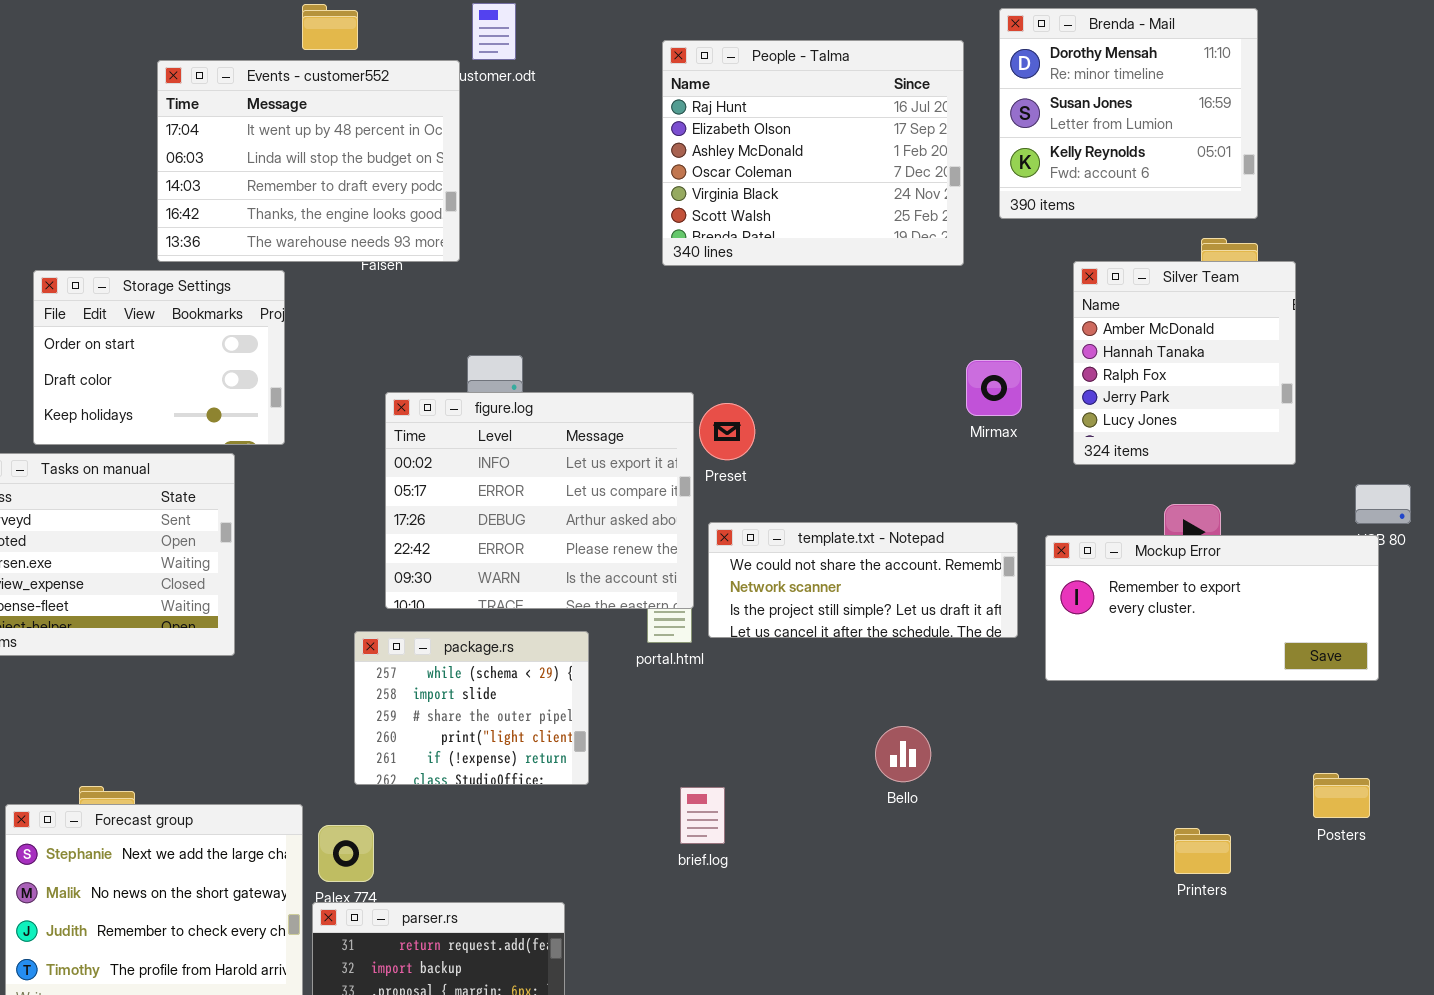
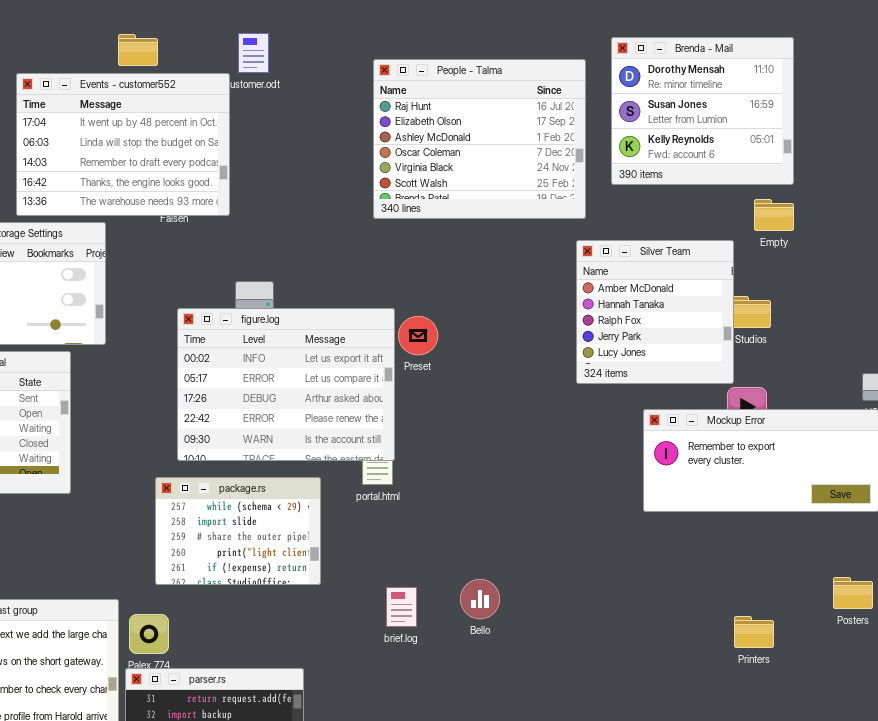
Silver Team: [1073,261,1296,465] -> [576,240,734,384], moved
template.txt - Notepad: [708,522,1018,638] -> none, closed
Bello: [875,726,931,782] -> [460,579,500,619], moved

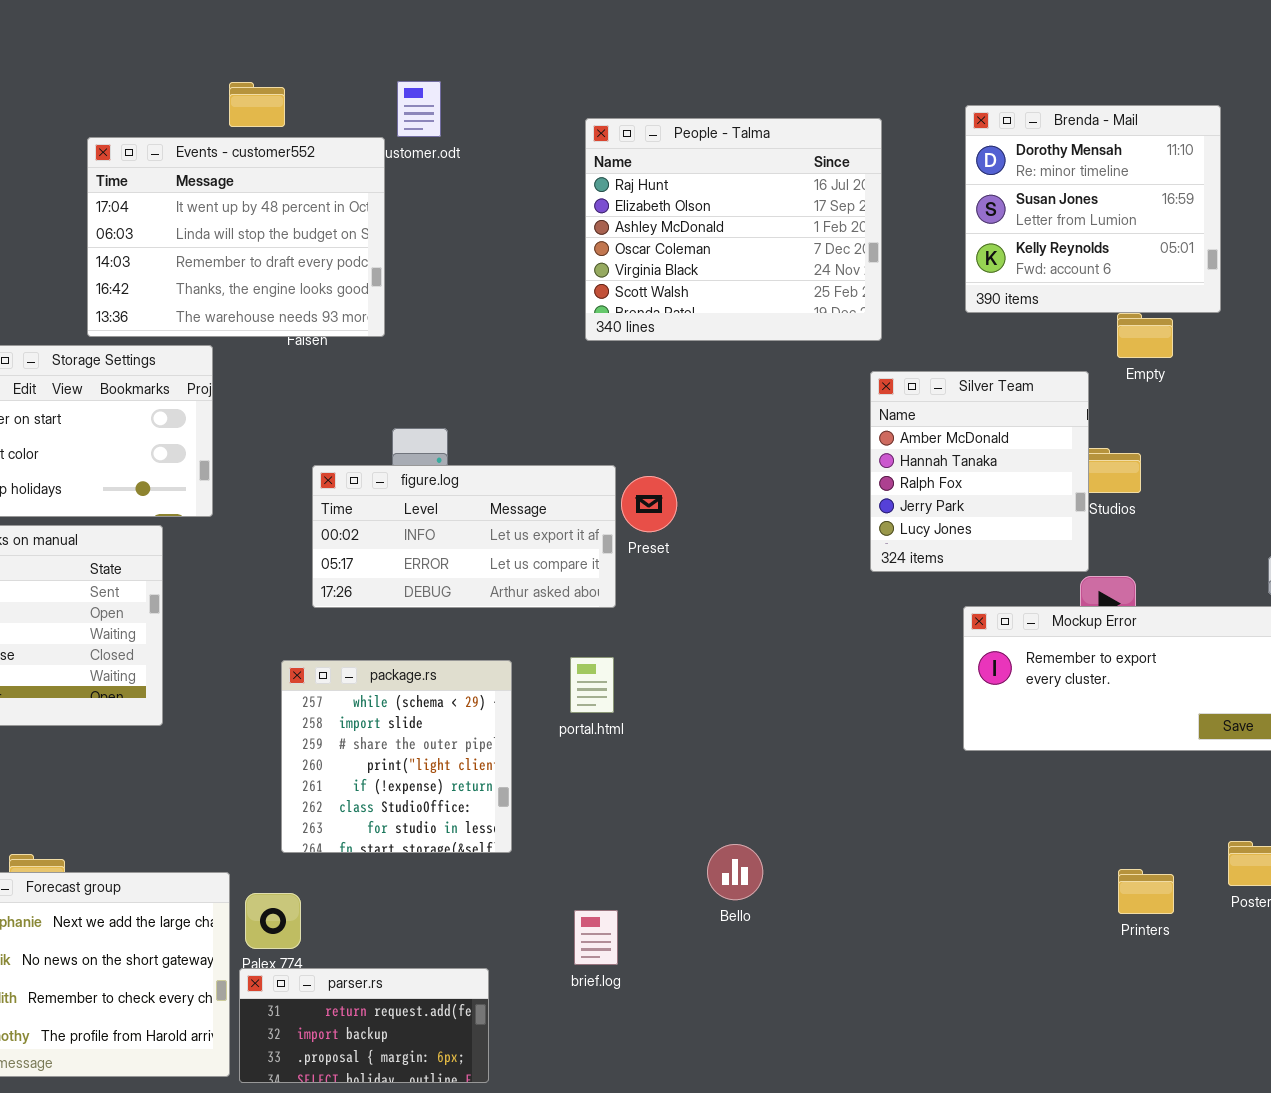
Brenda - Mail: [611,37,794,185] -> [965,105,1221,313], moved
figure.log: [177,308,395,461] -> [312,465,616,608], resized
package.rs: [155,477,321,585] -> [281,660,512,853], resized
brief.log: [386,587,417,627] -> [574,910,618,965], moved
Printers: [734,616,774,648] -> [1118,869,1174,914], moved

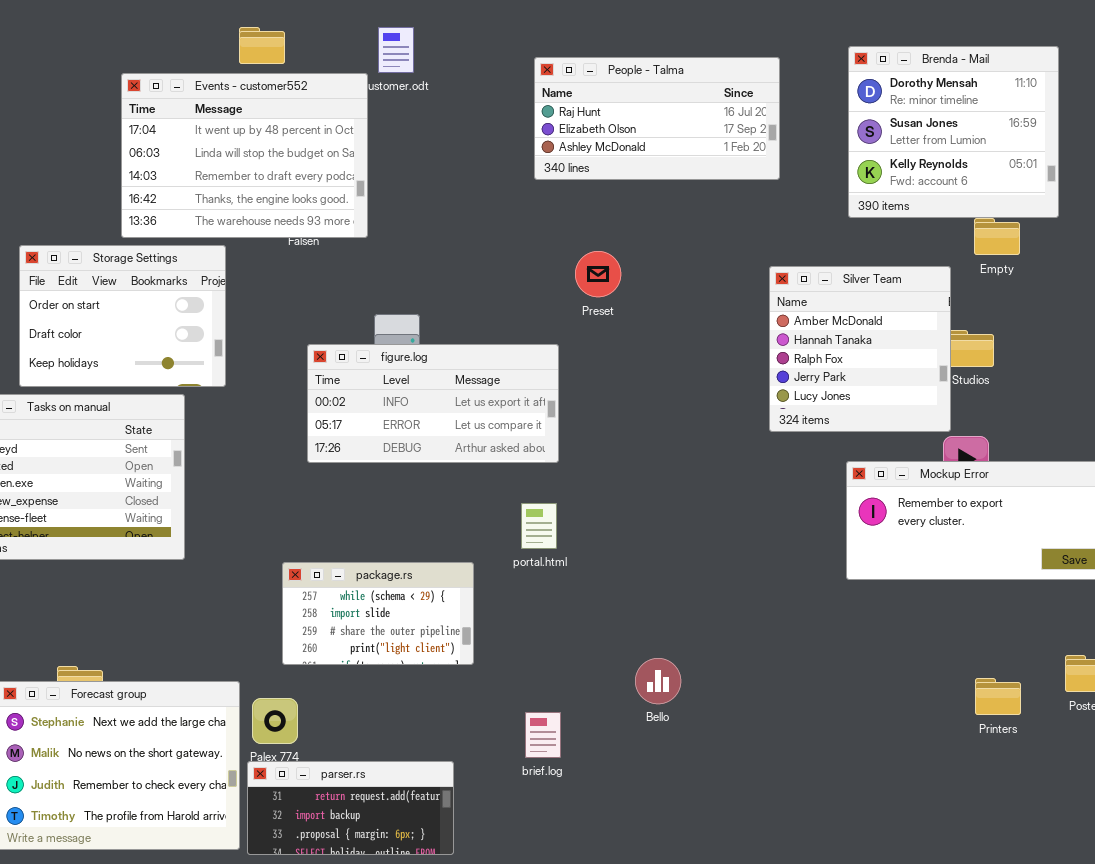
People - Talma: [585,118,882,341] -> [534,57,780,180], resized
Preset: [621,476,677,532] -> [575,251,621,297], moved
package.rs: [281,660,512,853] -> [282,562,474,665], resized

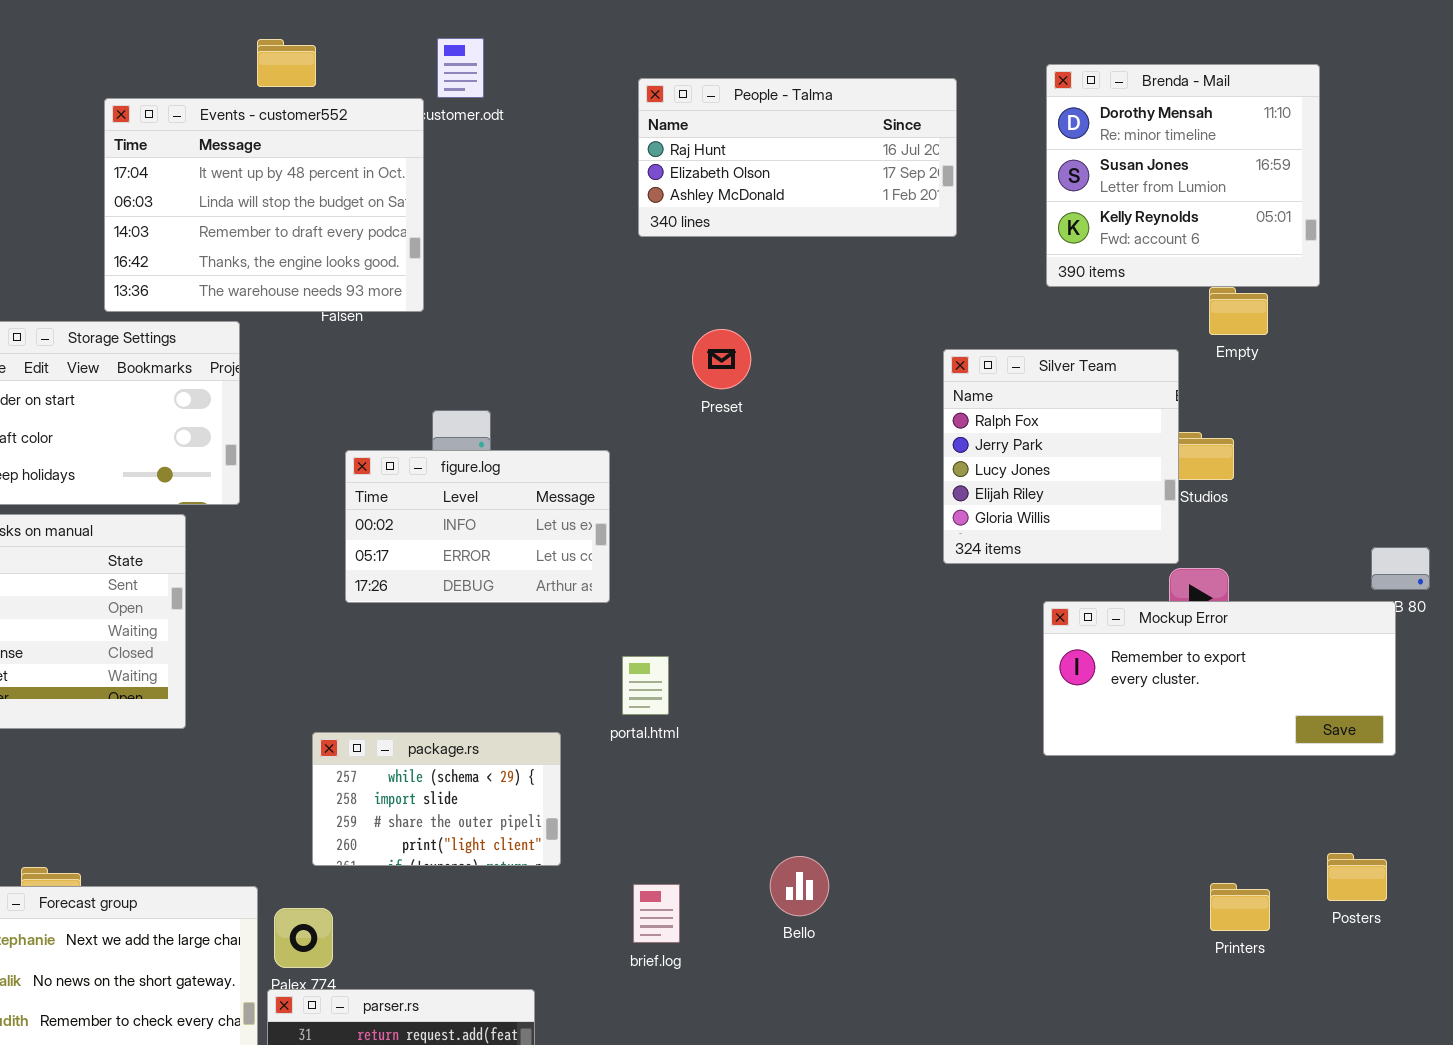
Silver Team: [769,266,951,432] -> [943,349,1179,564], scrolled down 2 rows
figure.log: [307,344,559,463] -> [345,450,610,603], resized
brief.log: [525,712,561,758] -> [633,884,680,943], moved

